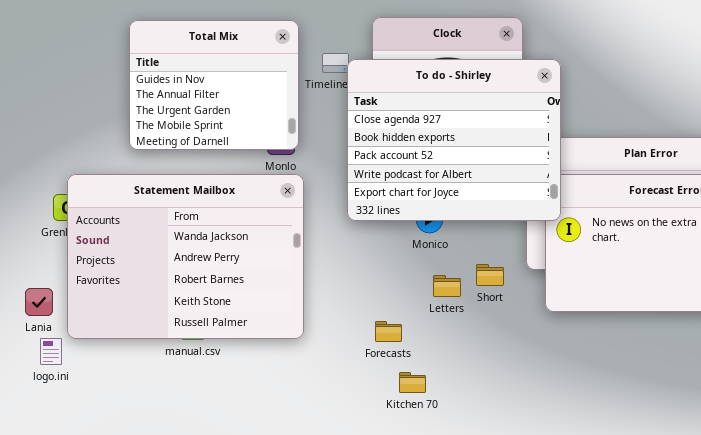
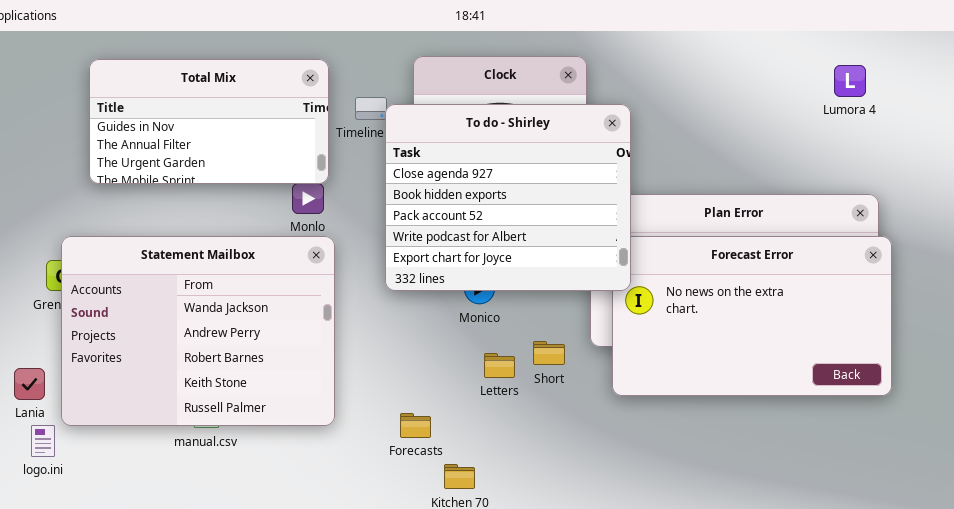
Total Mix: [129,20,299,150] -> [89,59,329,184], resized
Forecasts: [375,321,402,342] -> [400,413,431,438], moved

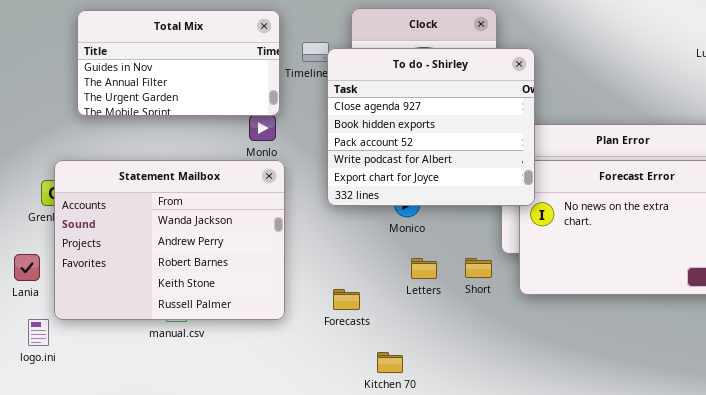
Short: [533,341,565,365] -> [465,258,492,278], moved
Lania: [14,368,45,400] -> [14,254,40,281], moved
Forecasts: [400,413,431,438] -> [333,289,360,310], moved

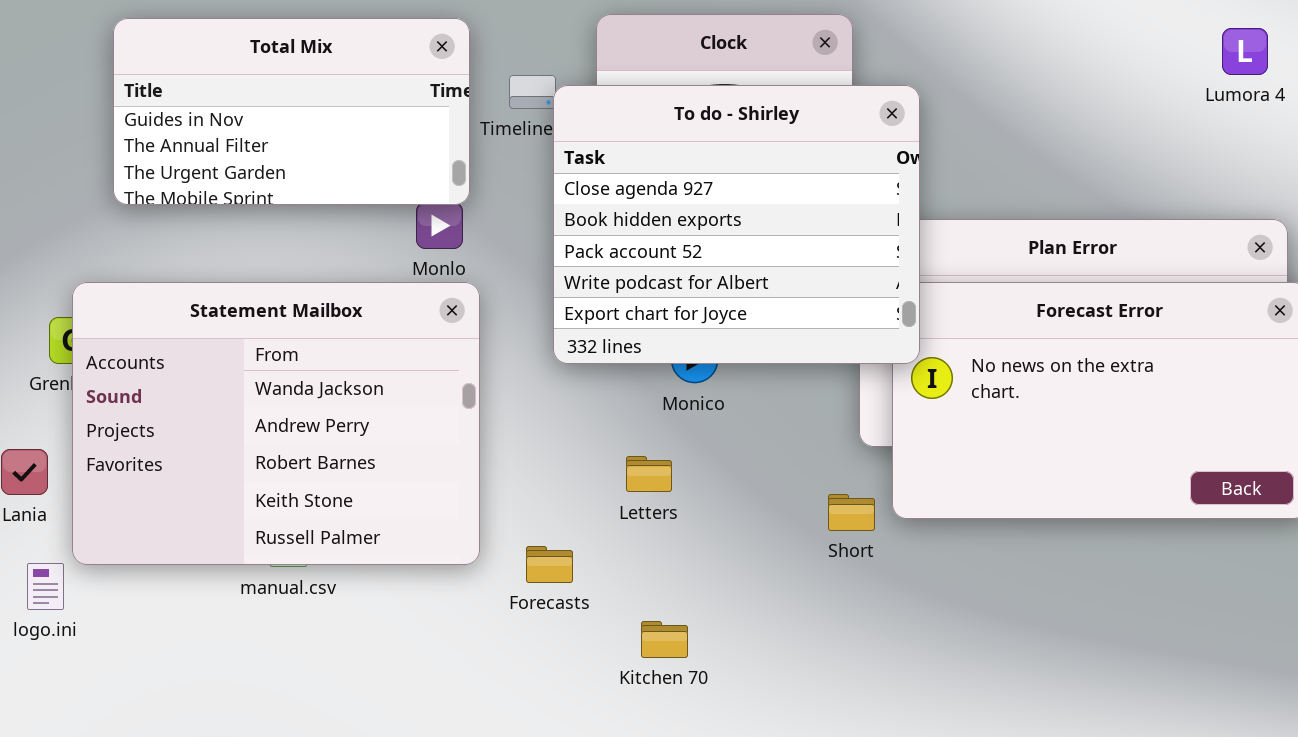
Short: [465,258,492,278] -> [828,494,875,531], moved
Letters: [411,258,437,279] -> [626,456,672,492], moved
Forecasts: [333,289,360,310] -> [526,546,573,583], moved

